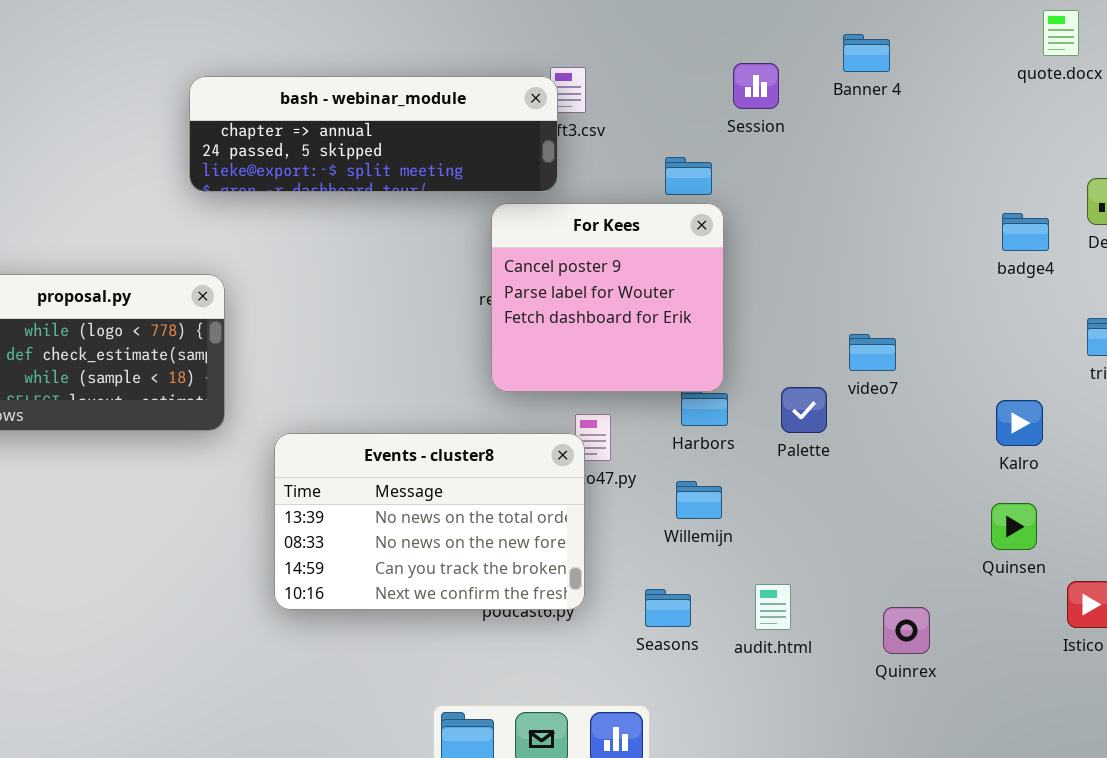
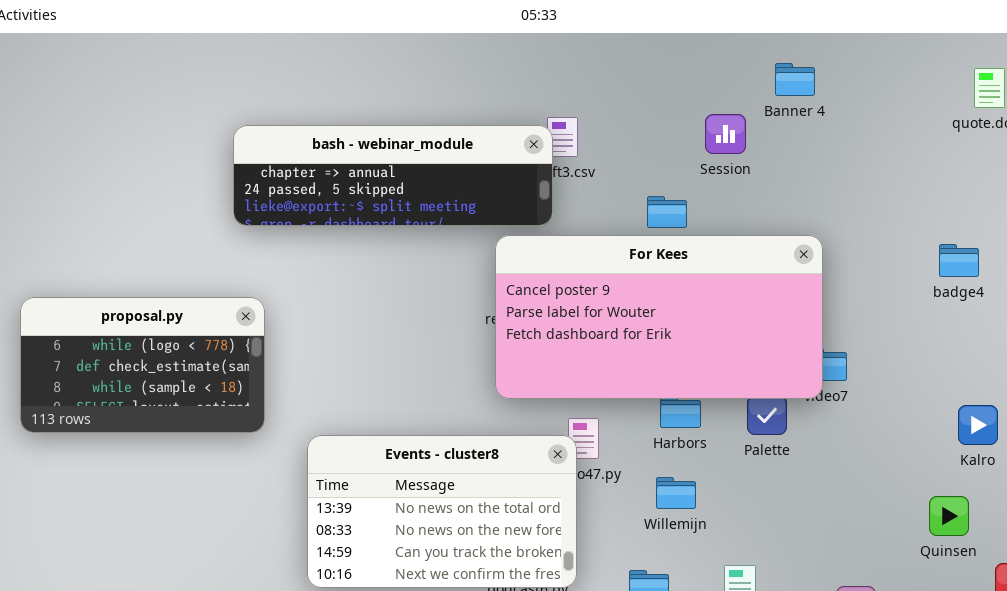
Banner 4: [843,34,890,72] -> [775,63,815,96], moved
For Kees: [491,203,724,392] -> [495,235,823,399], resized
Kalro: [996,400,1043,446] -> [958,405,998,445], moved

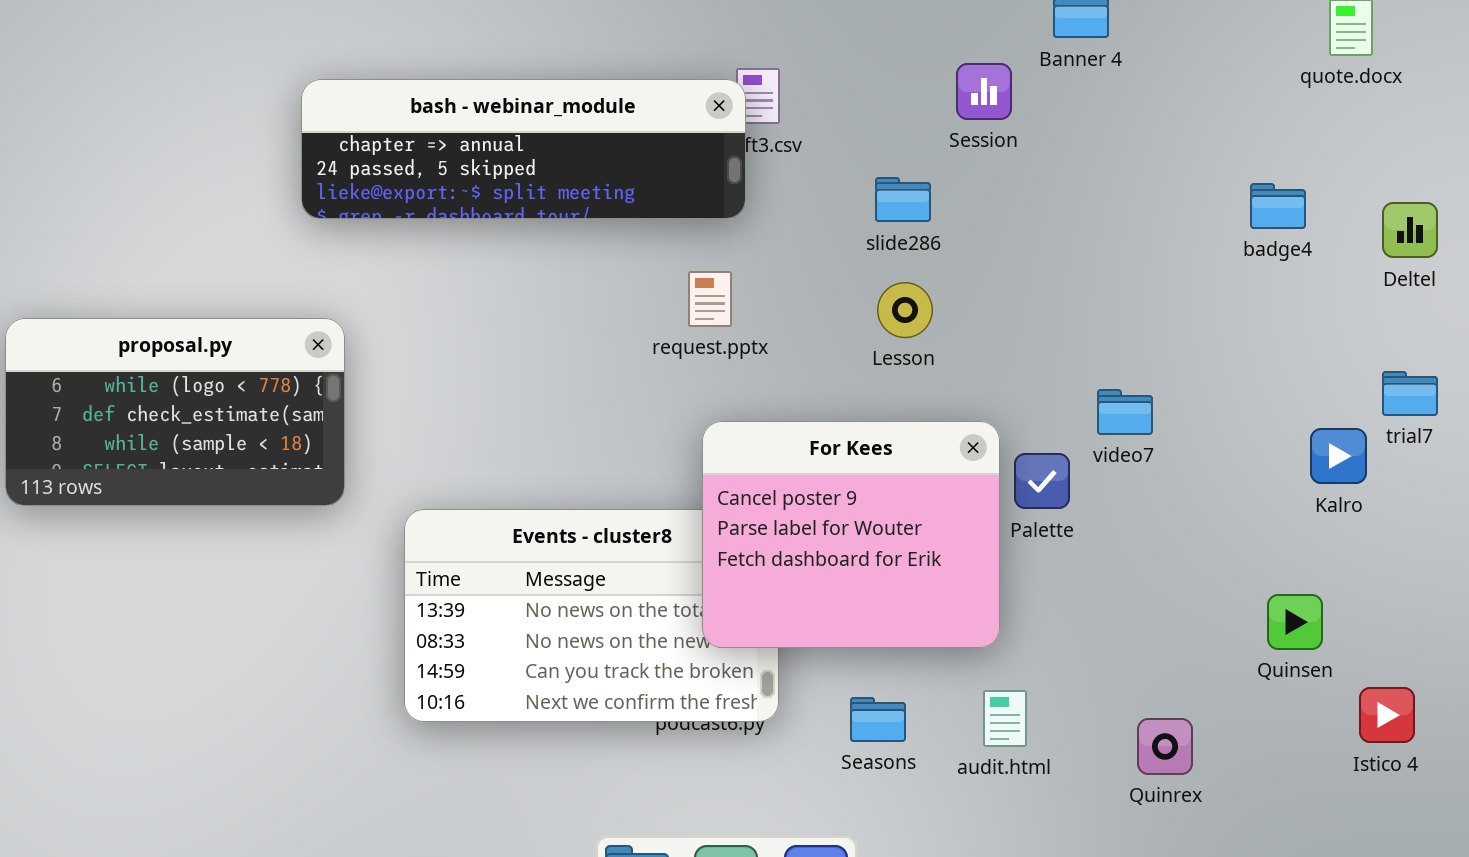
For Kees: [495,235,823,399] -> [702,421,1000,648], moved, resized
badge4: [939,244,979,277] -> [1250,183,1306,229], moved
Kalro: [958,405,998,445] -> [1310,428,1367,484], moved

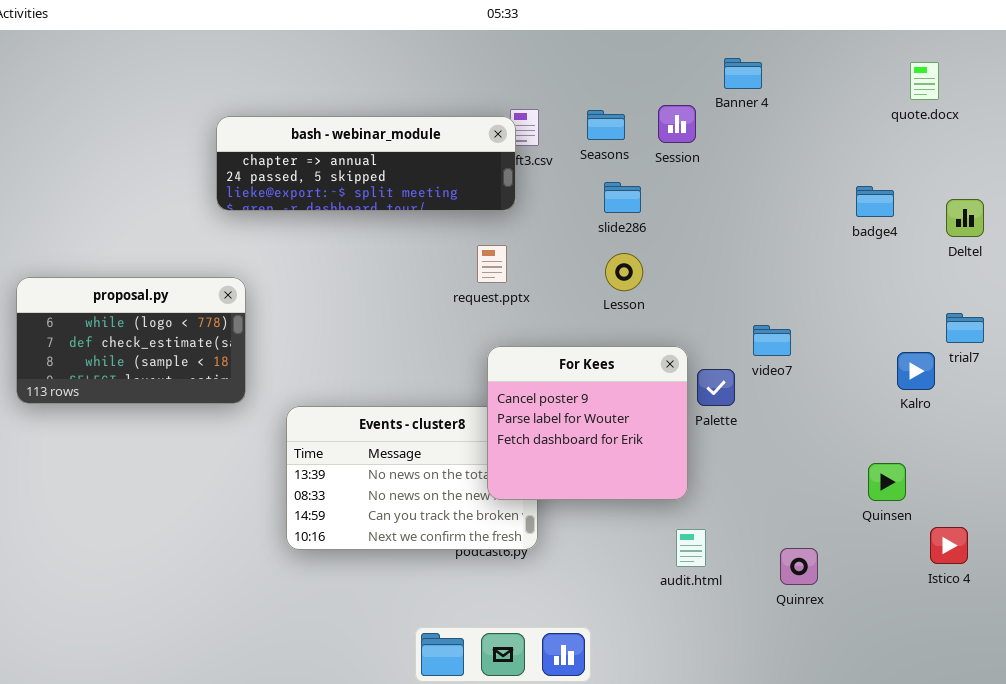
Seasons: [850,697,906,742] -> [587,110,625,140], moved

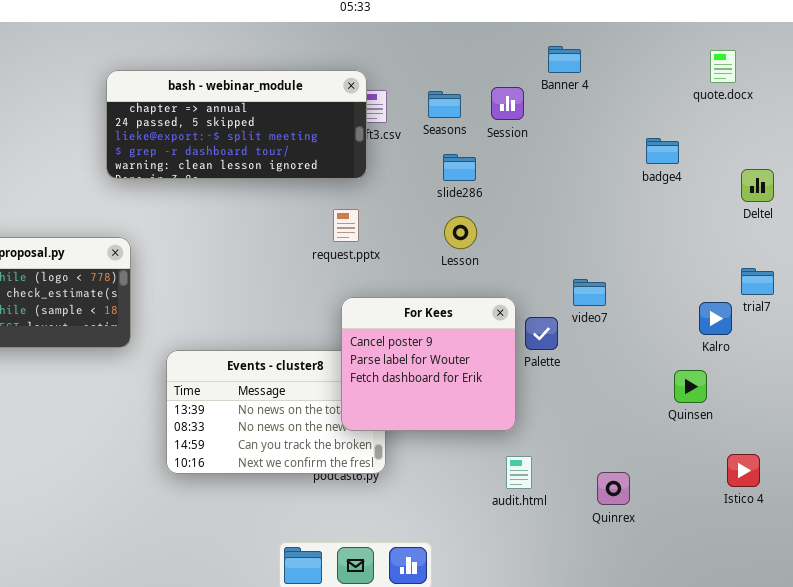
bash - webinar_module: [216,116,516,211] -> [106,70,367,179], resized
badge4: [856,186,894,217] -> [646,138,679,164], moved
Quinsen: [868,463,906,501] -> [674,370,707,403], moved

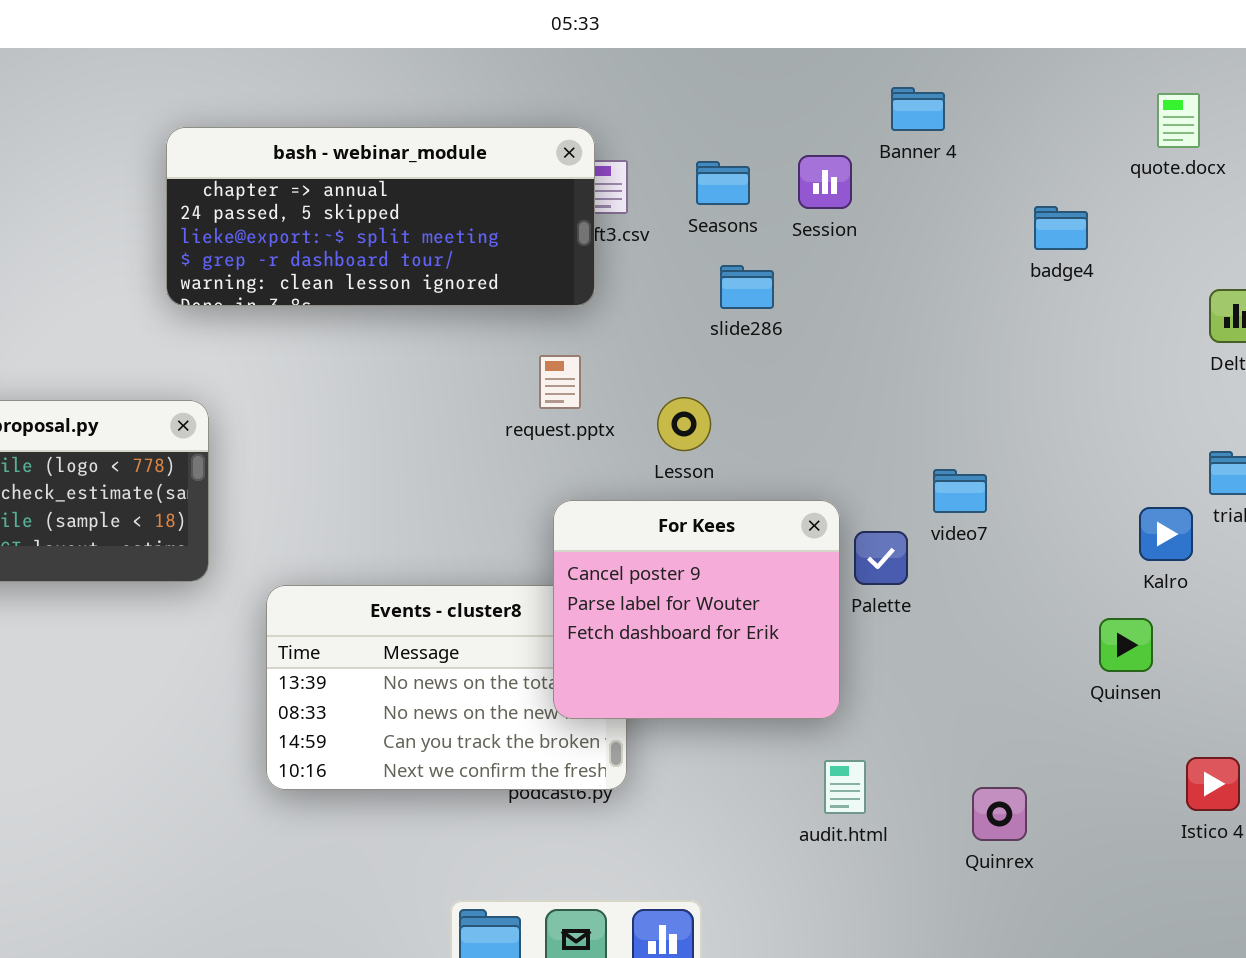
badge4: [646,138,679,164] -> [1034,206,1088,250], moved
Lesson: [444,216,477,249] -> [657,397,711,451], moved

